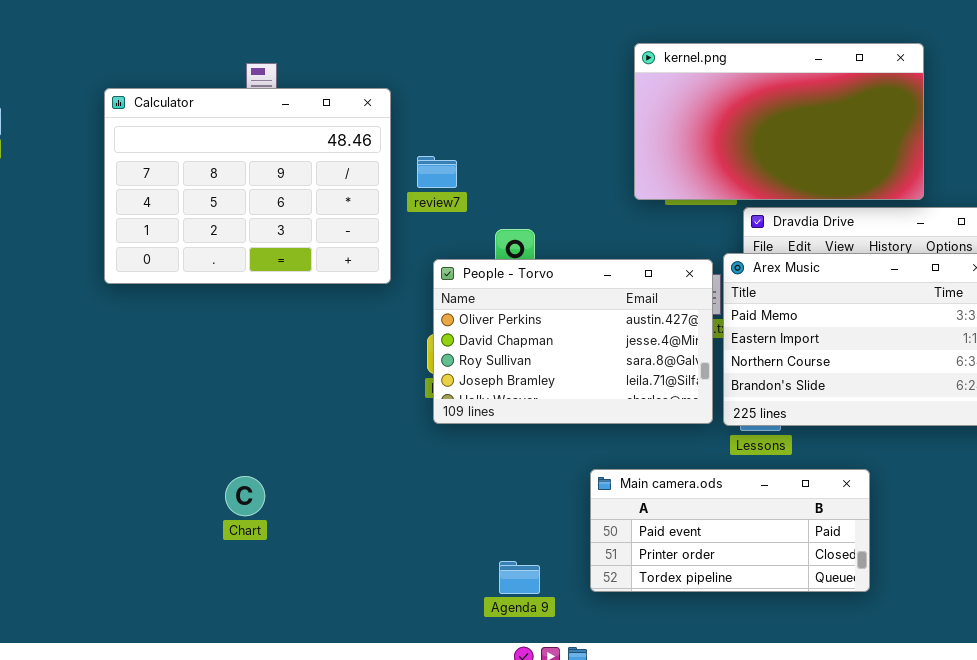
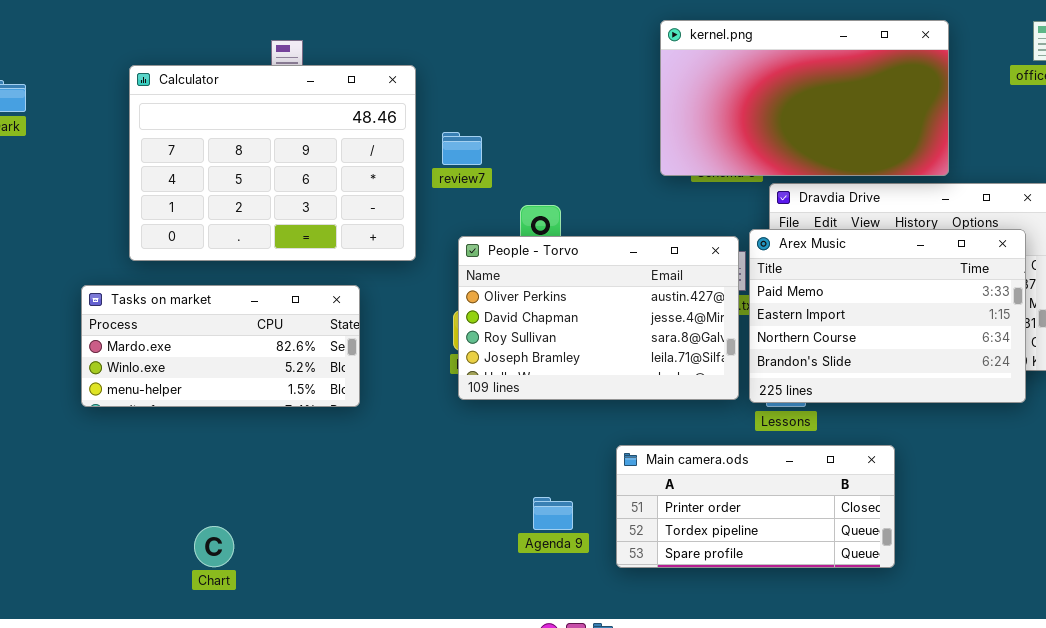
Tasks on market: none -> [81,285,360,407], opened
Main camera.ods: [590,469,870,592] -> [616,445,895,568], scrolled down 1 row
Chart: [225,476,265,516] -> [194,526,234,567], moved
Agenda 9: [499,561,540,594] -> [533,497,573,530], moved

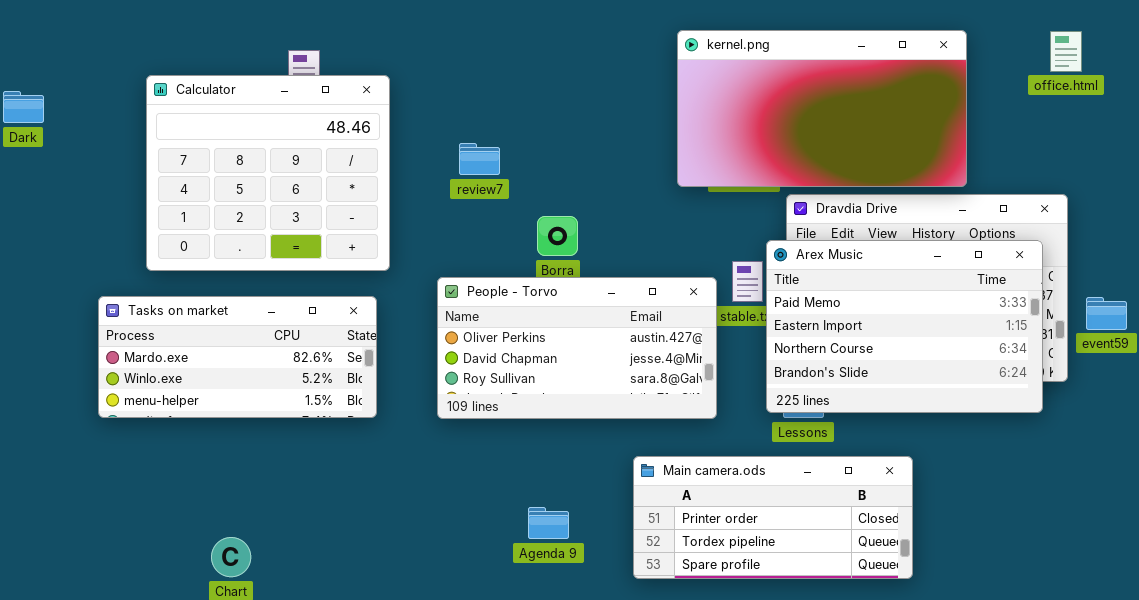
Calculator: [129,65,416,261] -> [146,75,390,271], resized
People - Torvo: [458,236,739,400] -> [437,277,717,419], moved, resized
Agenda 9: [533,497,573,530] -> [528,507,569,539], moved

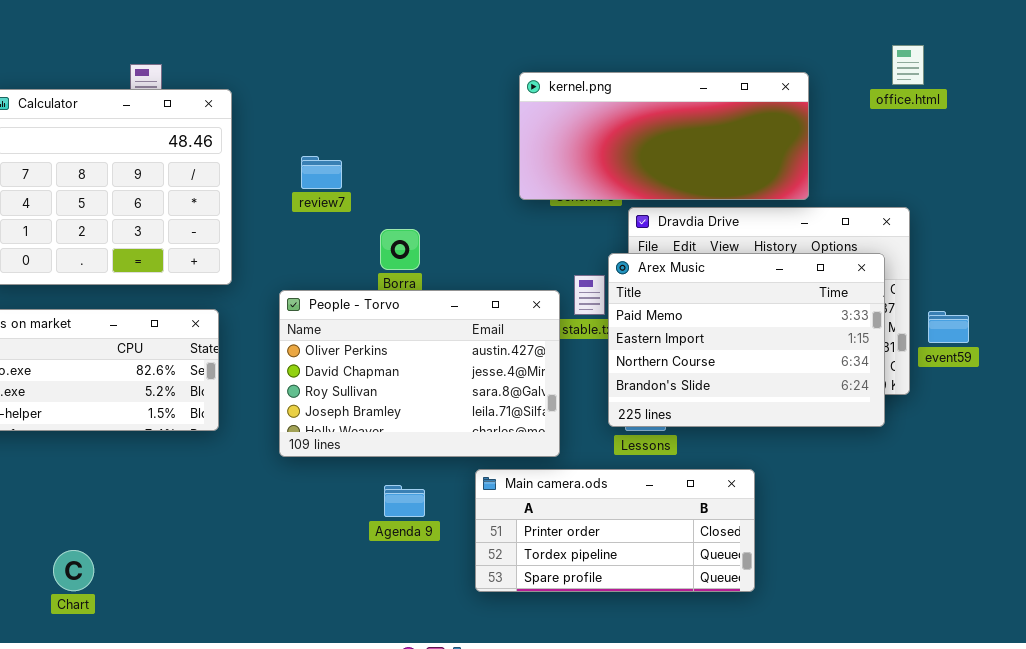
kernel.png: [677,30,967,187] -> [519,72,809,200], resized
People - Torvo: [437,277,717,419] -> [279,290,560,457], resized
Agenda 9: [528,507,569,539] -> [384,485,425,517], moved

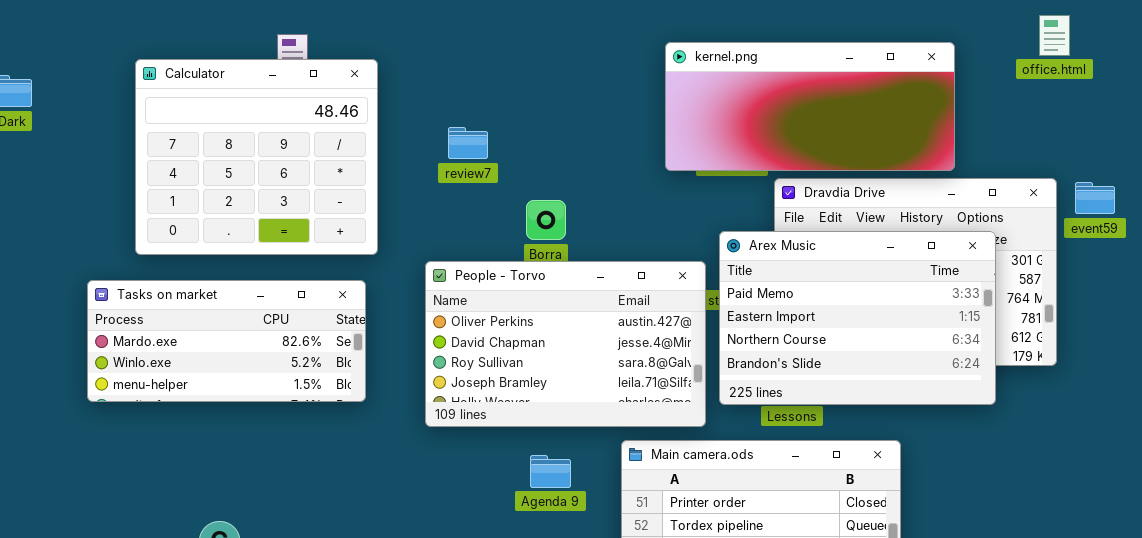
Arex Music: [608,253,885,427] -> [719,231,996,405], moved
event59: [928,311,969,343] -> [1075,182,1115,214], moved

